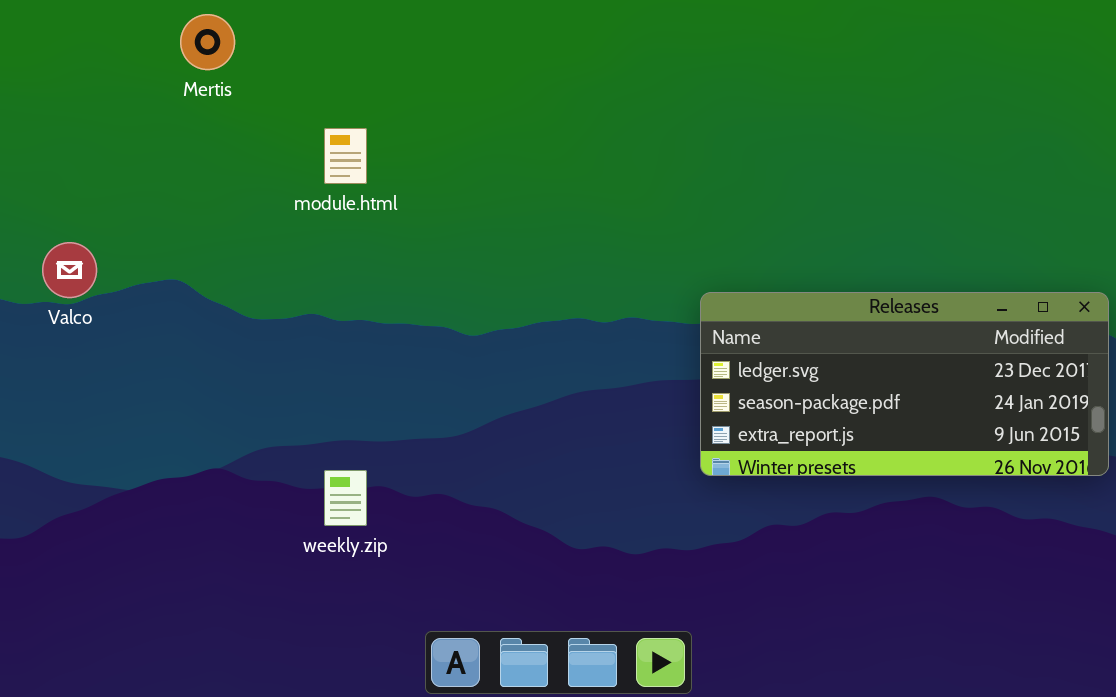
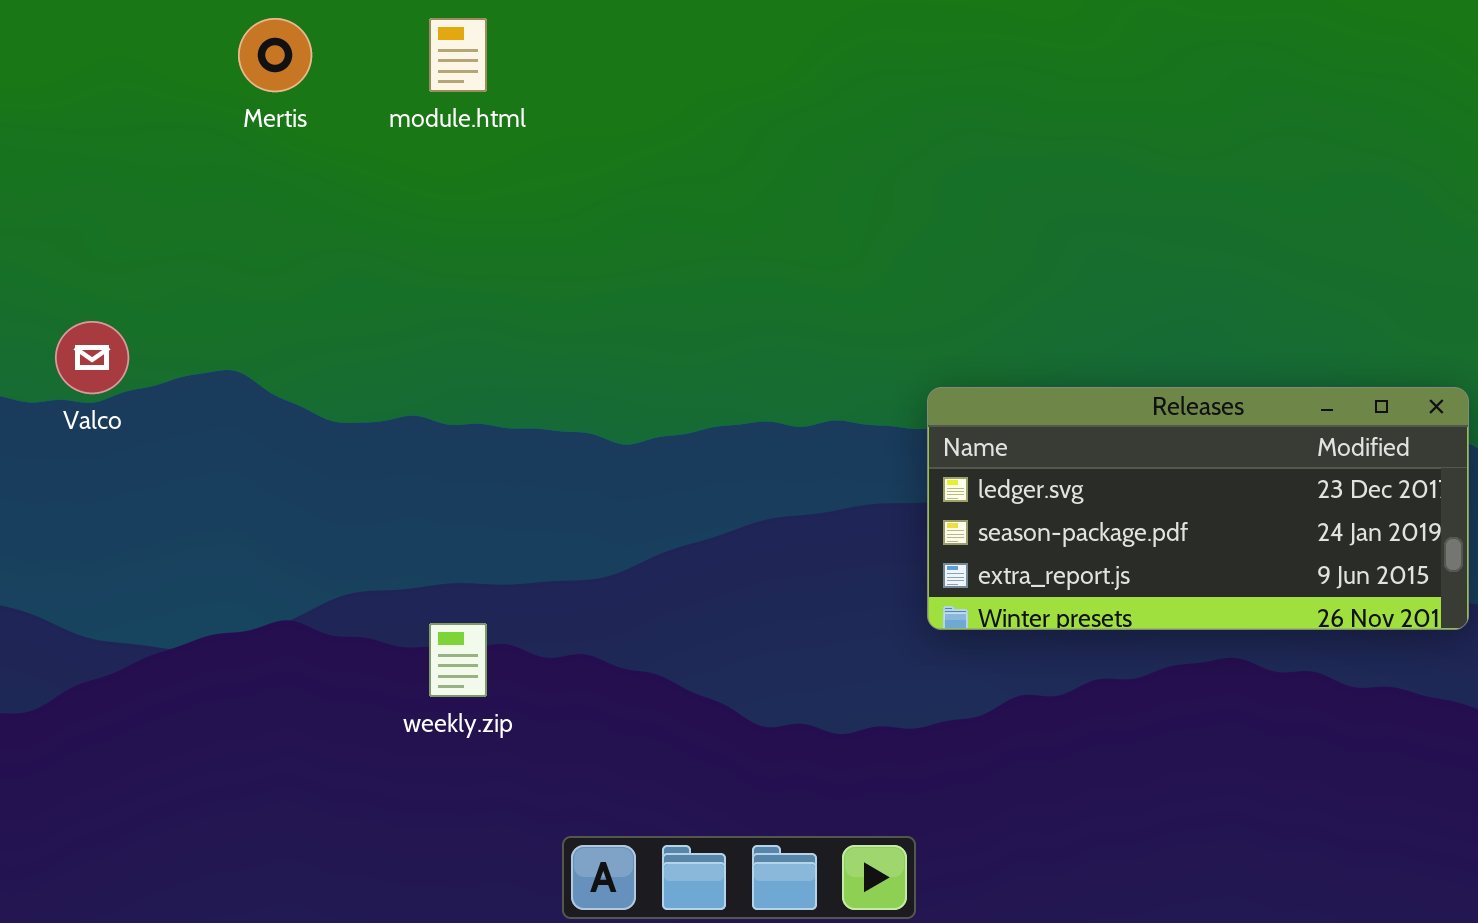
module.html: [324,128,367,184] -> [429,18,487,92], moved

